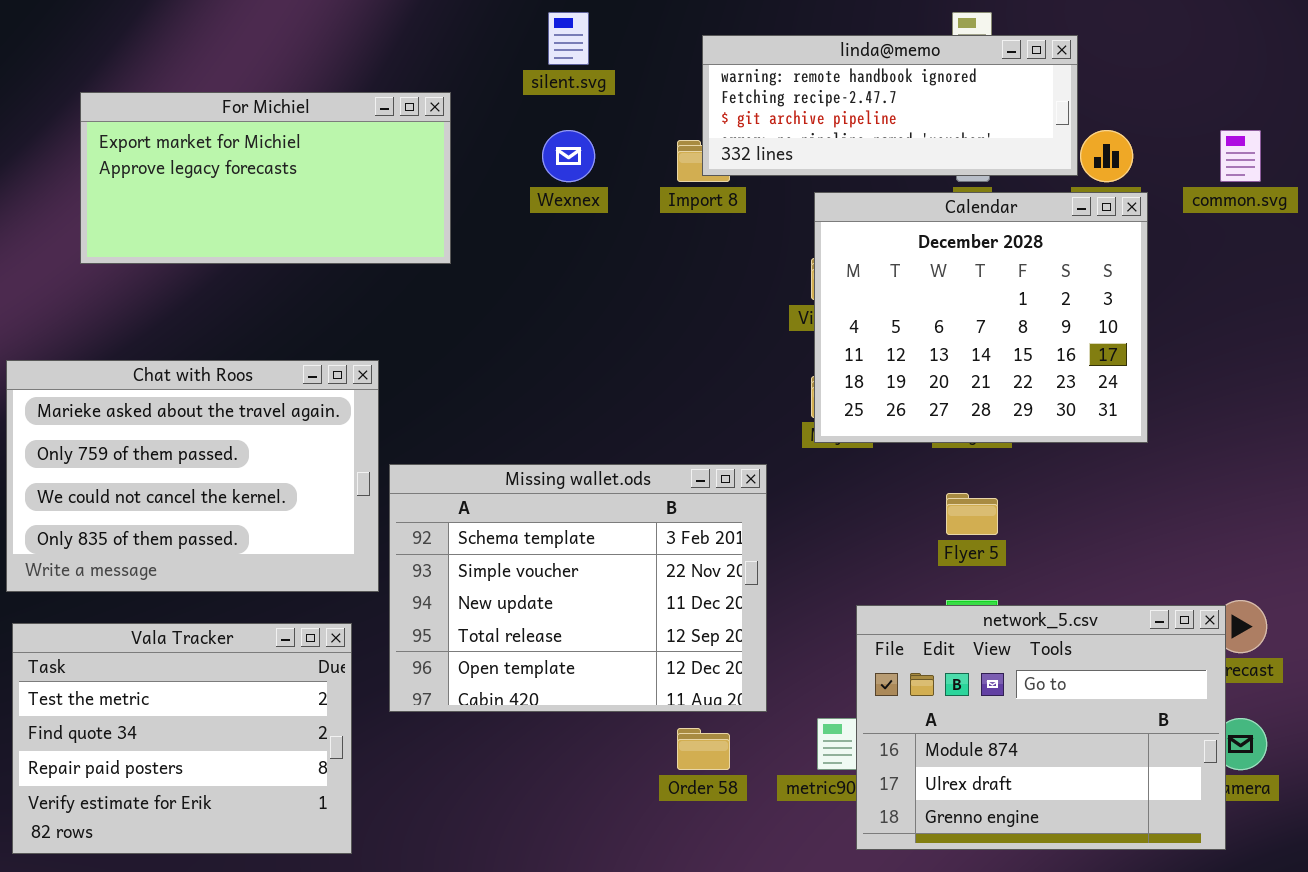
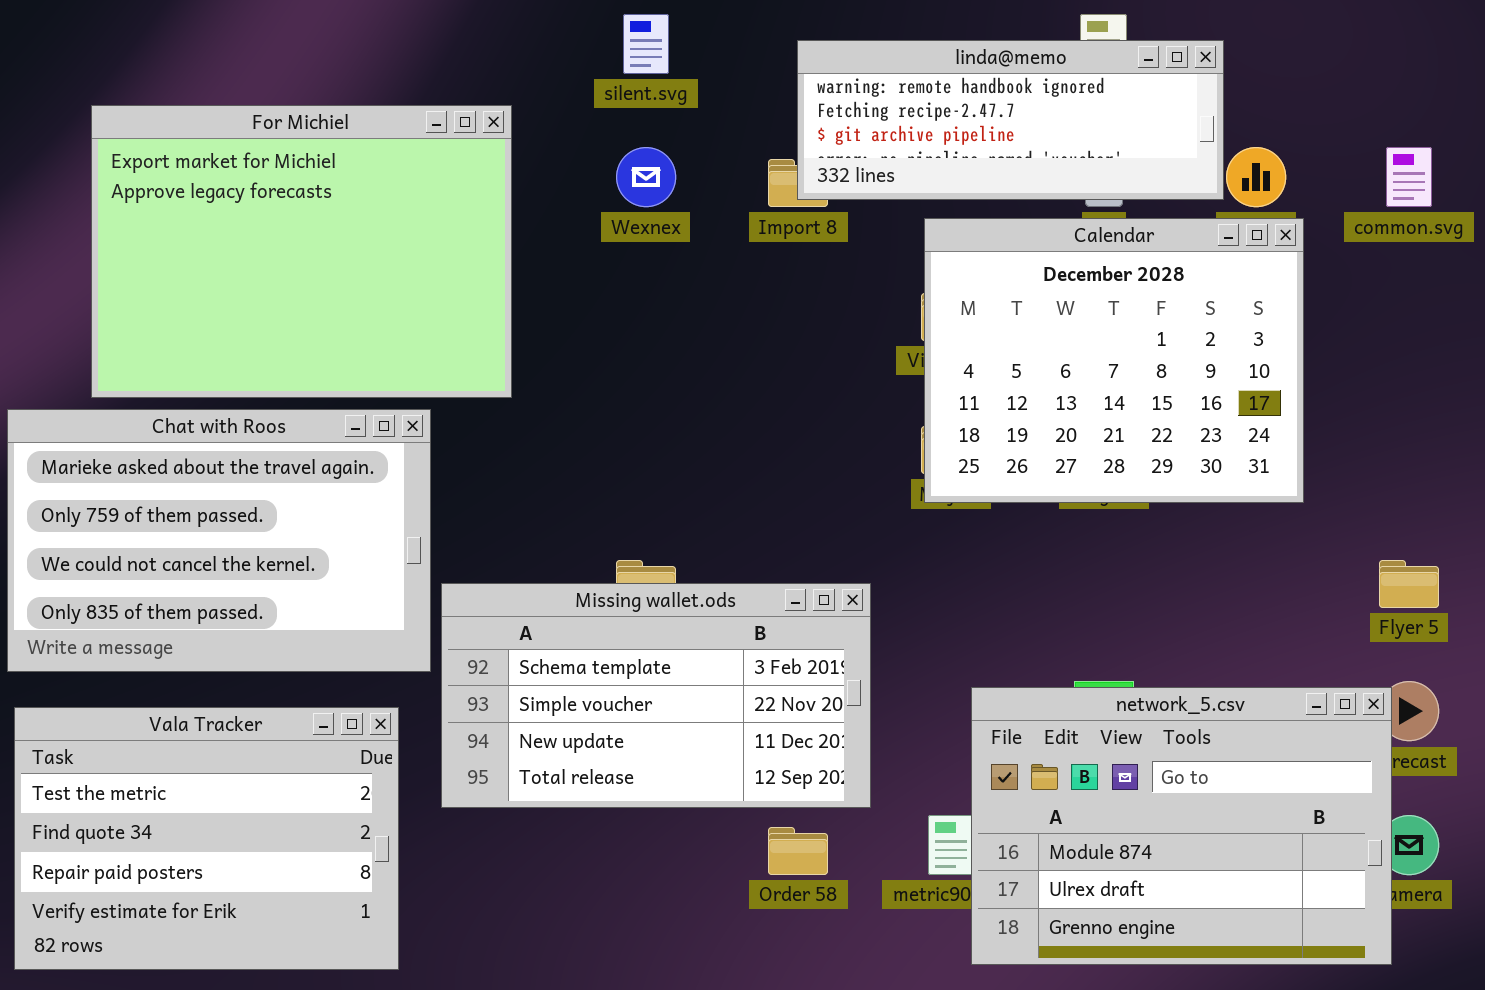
For Michiel: [80,92,451,264] -> [91,105,512,398], resized
Missing wallet.ods: [389,464,767,712] -> [441,583,871,808], resized
Flyer 5: [946,493,998,535] -> [1379,560,1439,608], moved

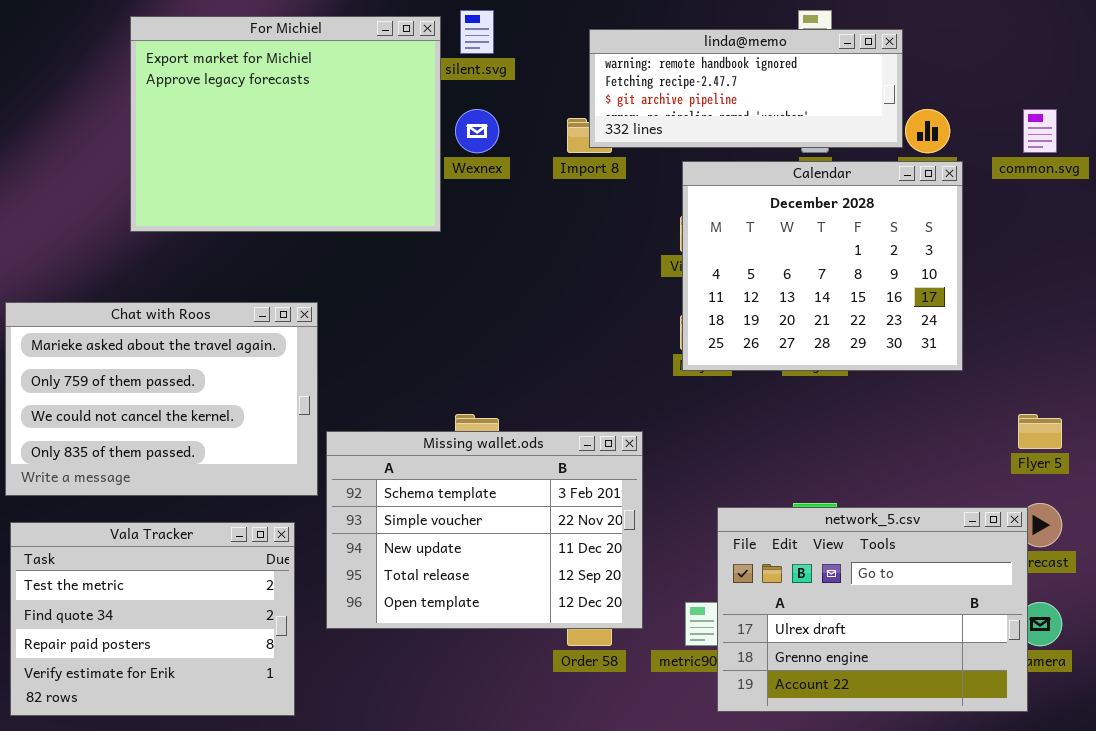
For Michiel: [91,105,512,398] -> [130,16,441,232], moved
Missing wallet.ods: [441,583,871,808] -> [326,431,643,629], resized
network_5.csv: [971,687,1392,965] -> [717,507,1028,712], scrolled down 1 row

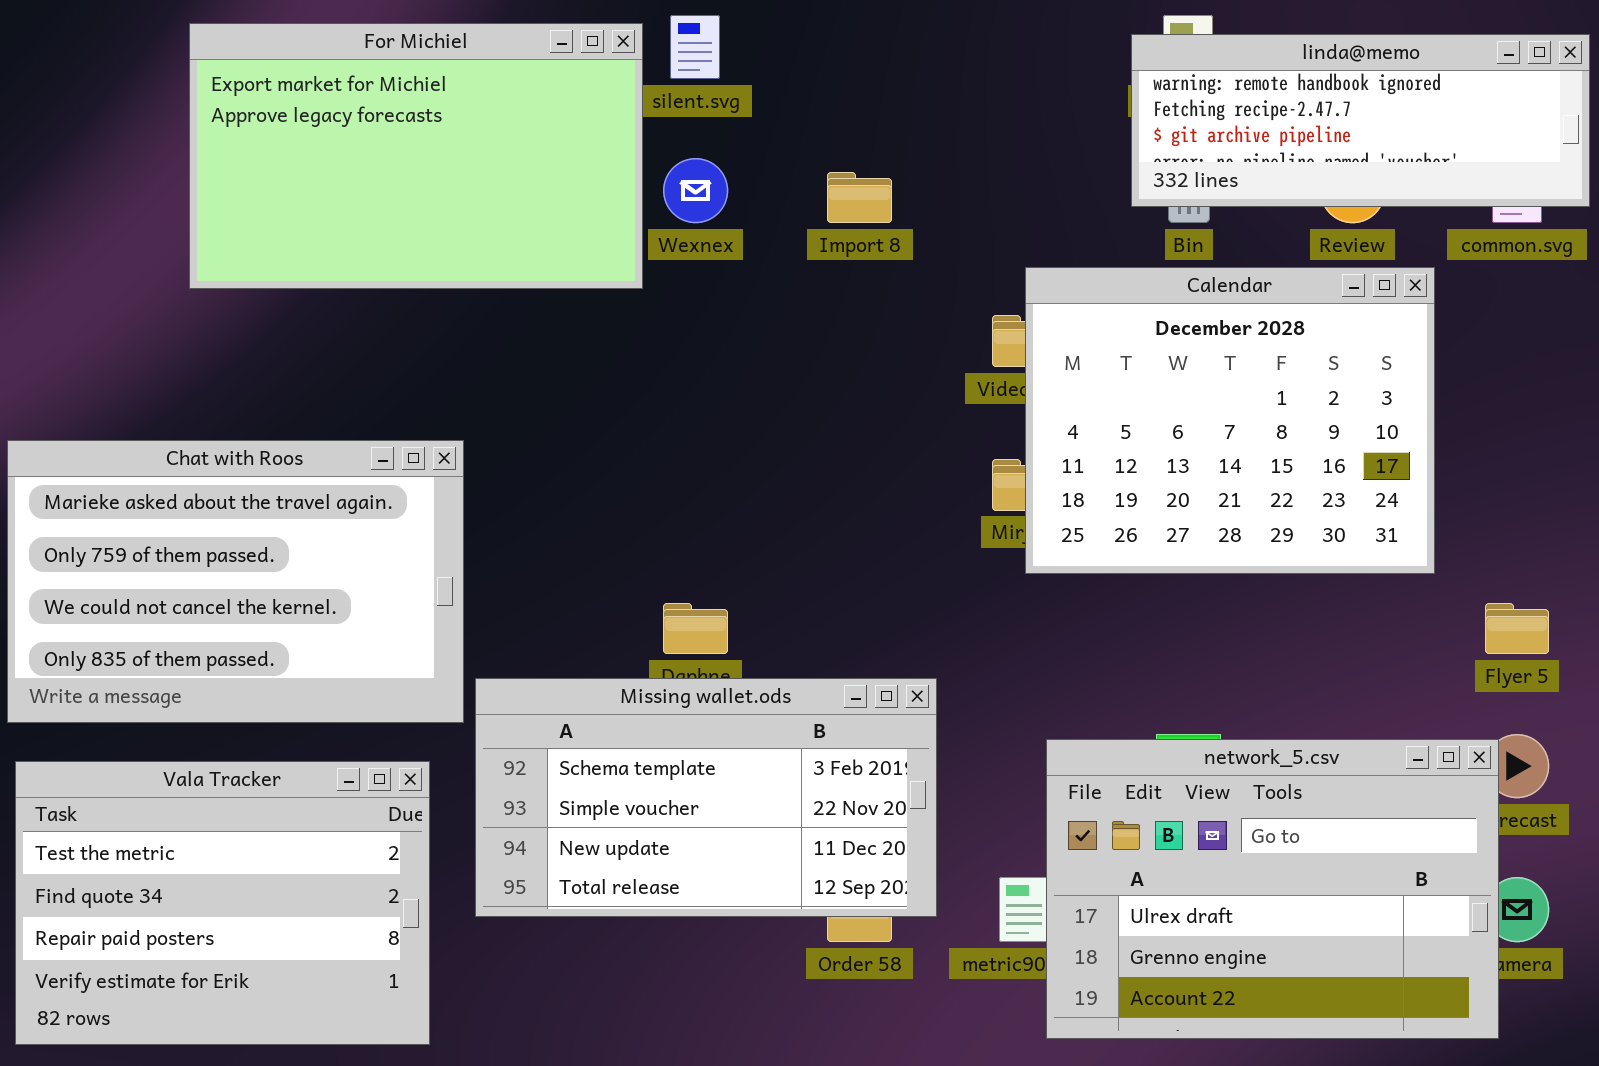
For Michiel: [130,16,441,232] -> [189,23,643,289], resized
linda@memo: [589,29,903,148] -> [1131,34,1590,207], moved
Calendar: [682,161,963,371] -> [1025,267,1435,574], moved
Missing wallet.ods: [326,431,643,629] -> [475,678,937,917], resized

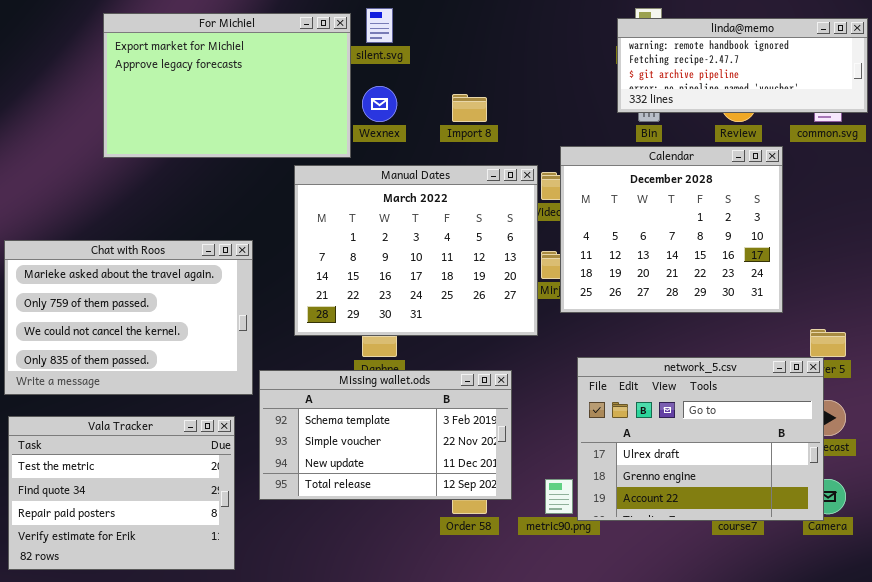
Manual Dates: none -> [294,165,538,336], opened
network_5.csv: [1046,739,1499,1039] -> [577,357,824,521], moved

